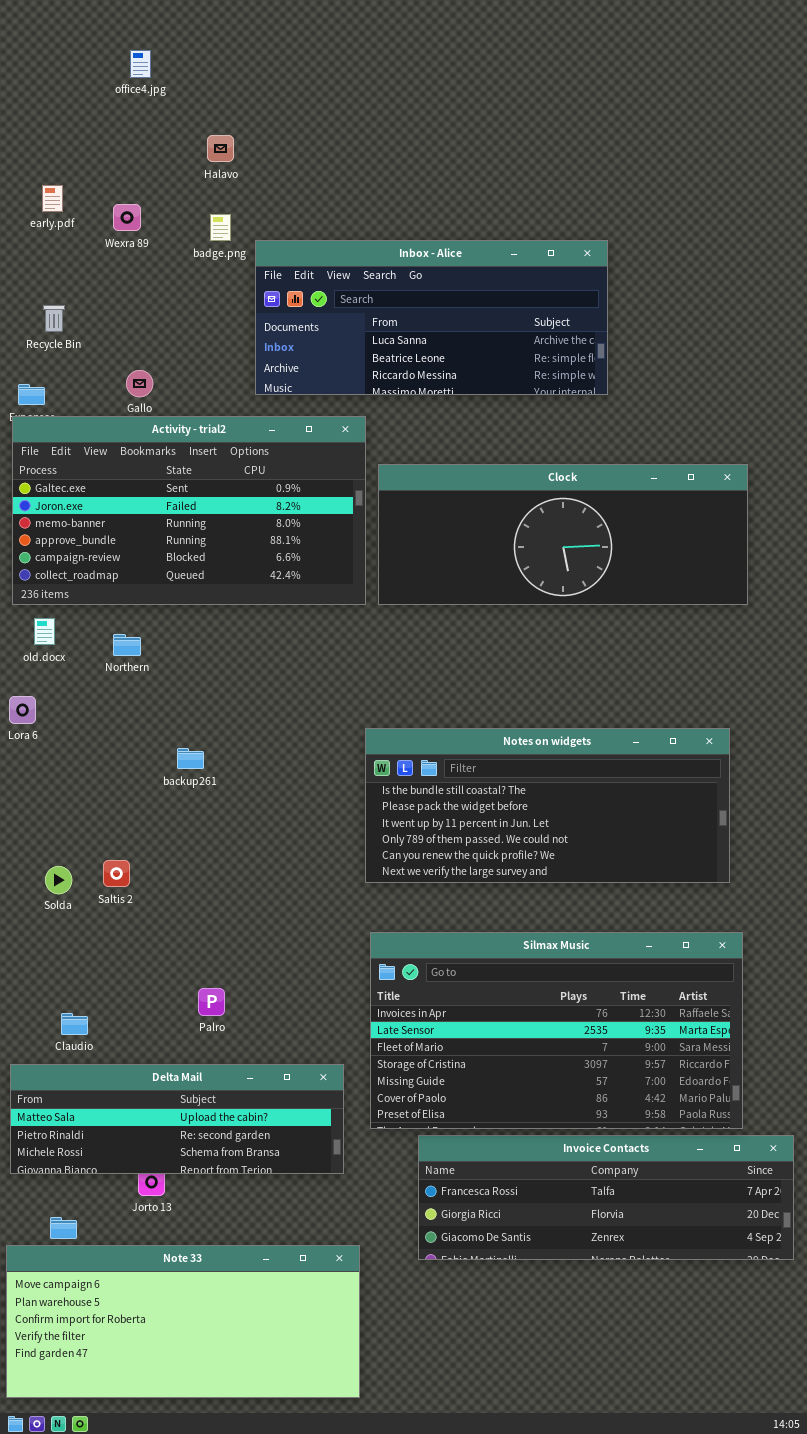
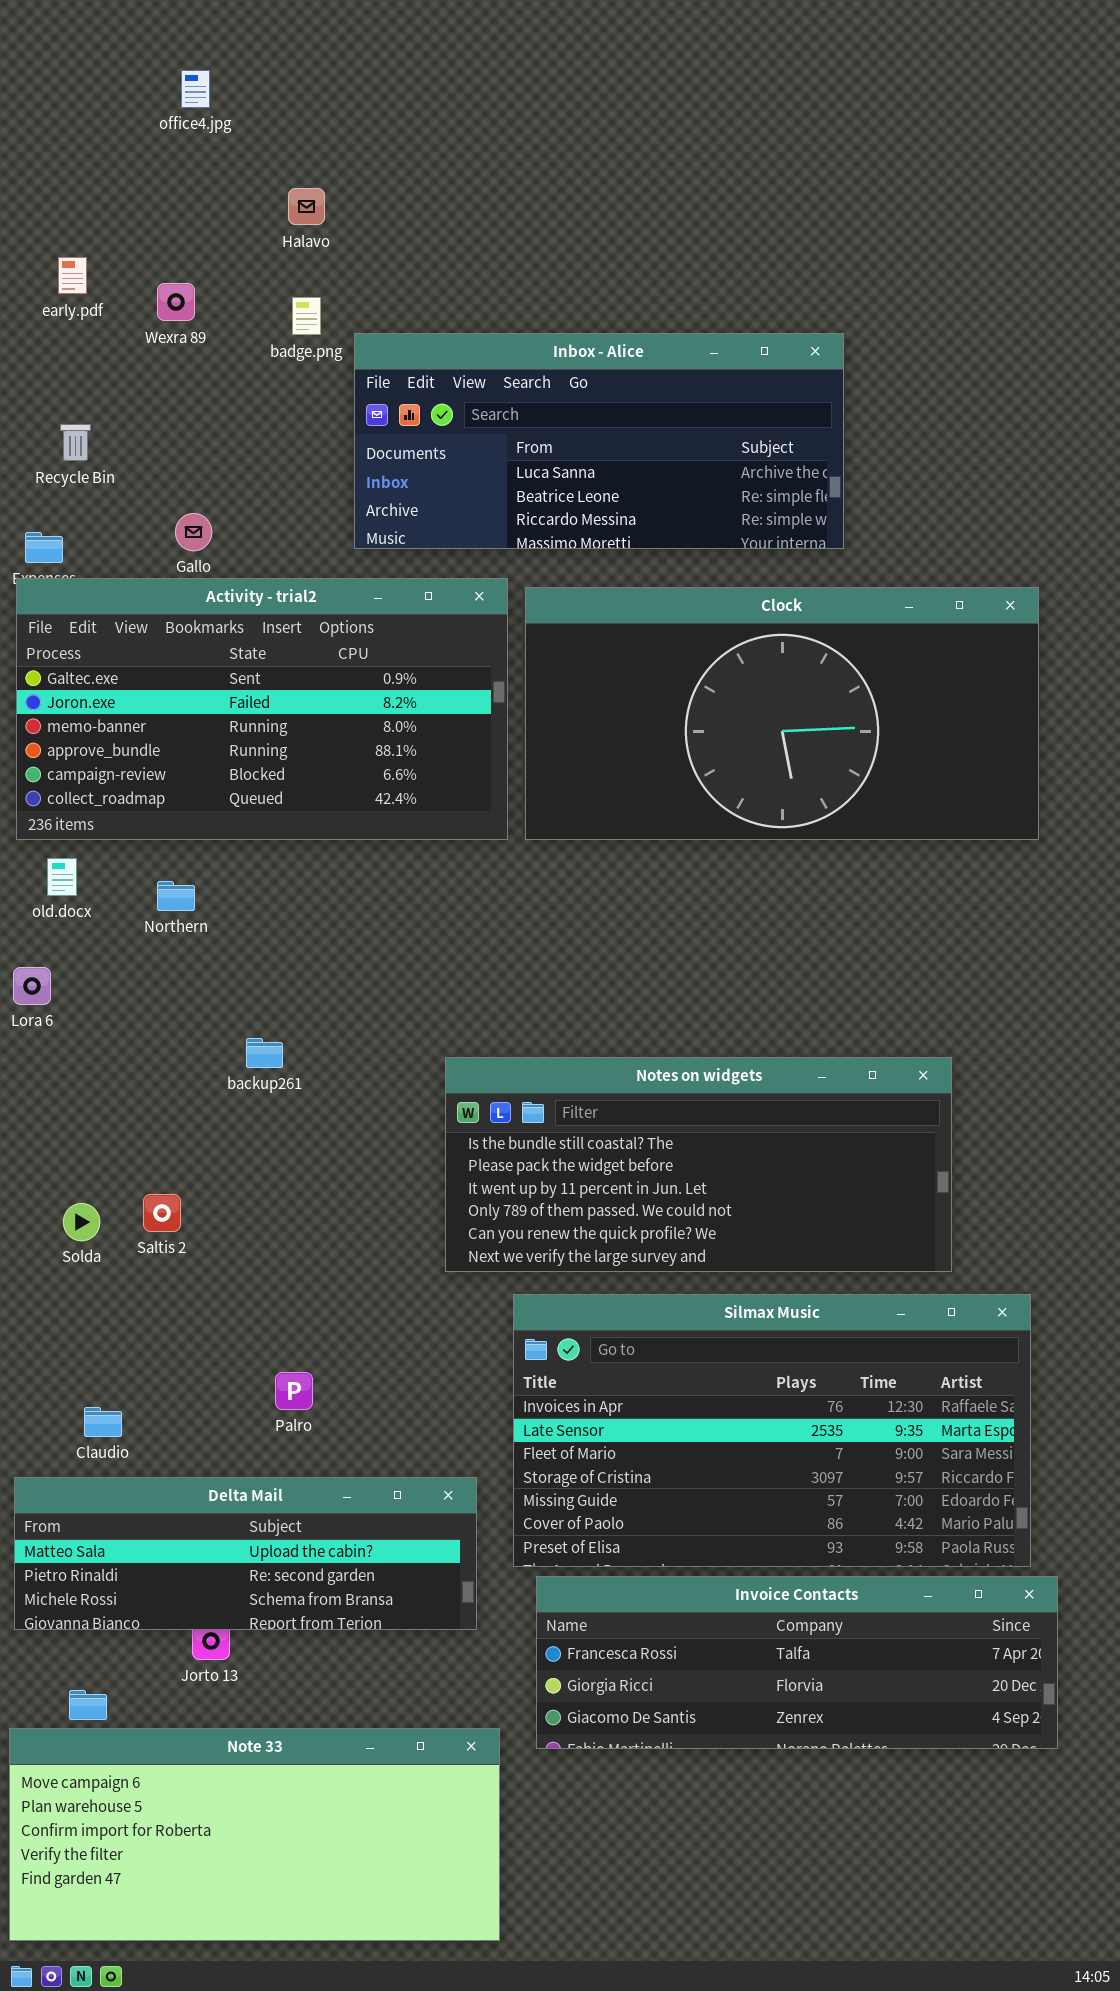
Clock: [378,464,748,605] -> [525,587,1039,840], resized
Notes on widgets: [365,728,730,883] -> [445,1057,952,1272], moved
Invoice Contacts: [418,1135,794,1260] -> [536,1576,1058,1749], moved

